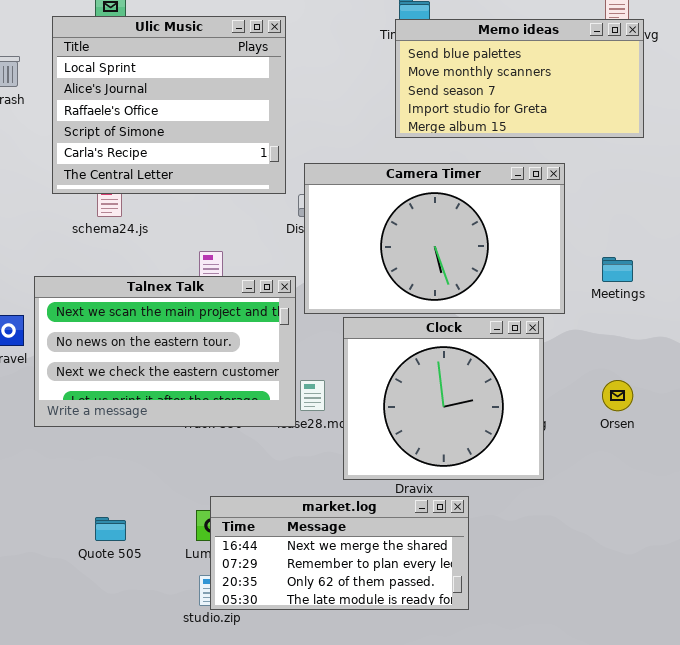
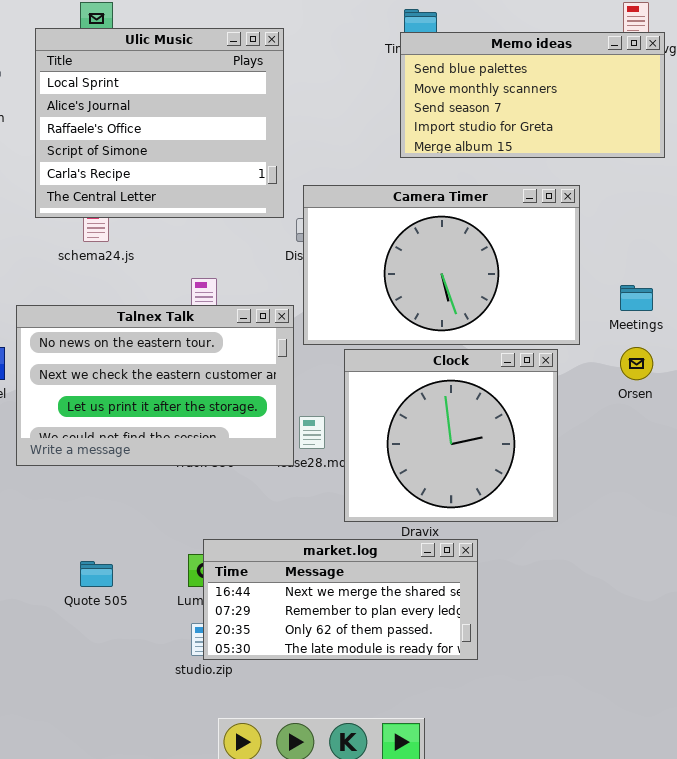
Talnex Talk: [34,276,296,427] -> [16,305,294,466], scrolled down 1 row
Orsen: [602,380,633,411] -> [620,347,653,380], moved

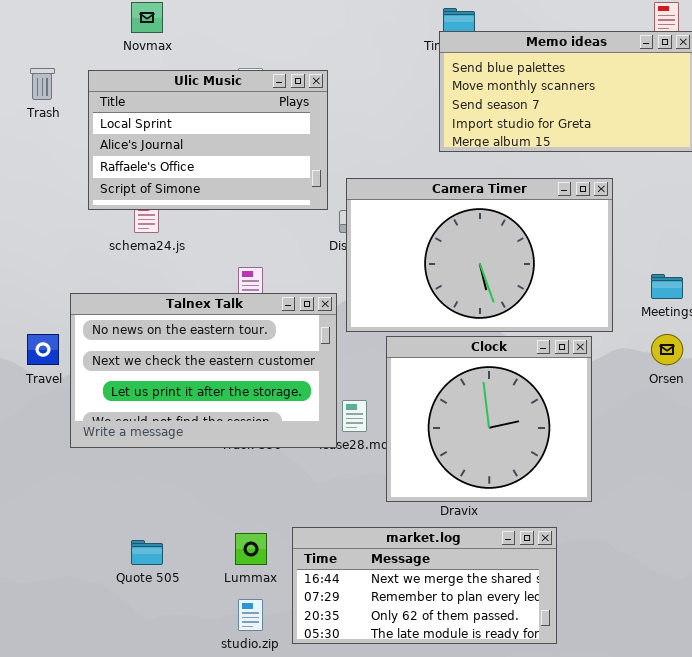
Ulic Music: [35,28,284,218] -> [88,70,328,210], resized
market.log: [203,539,478,660] -> [292,527,557,644], moved

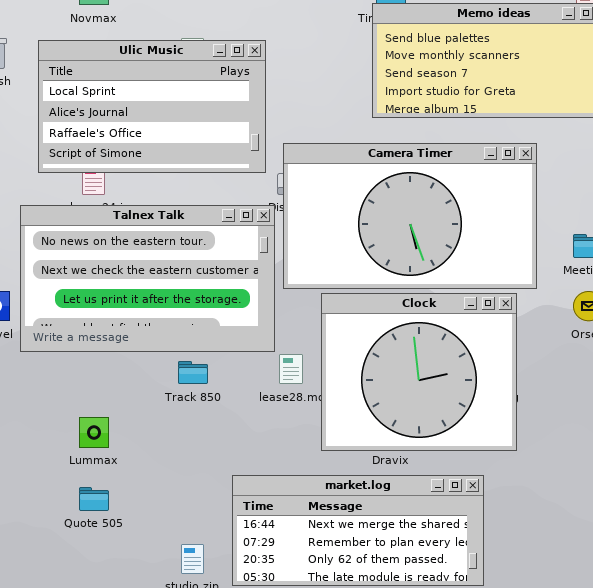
Talnex Talk: [70,293,337,448] -> [20,205,275,352], moved
Lummax: [235,533,267,565] -> [79,417,109,448], moved

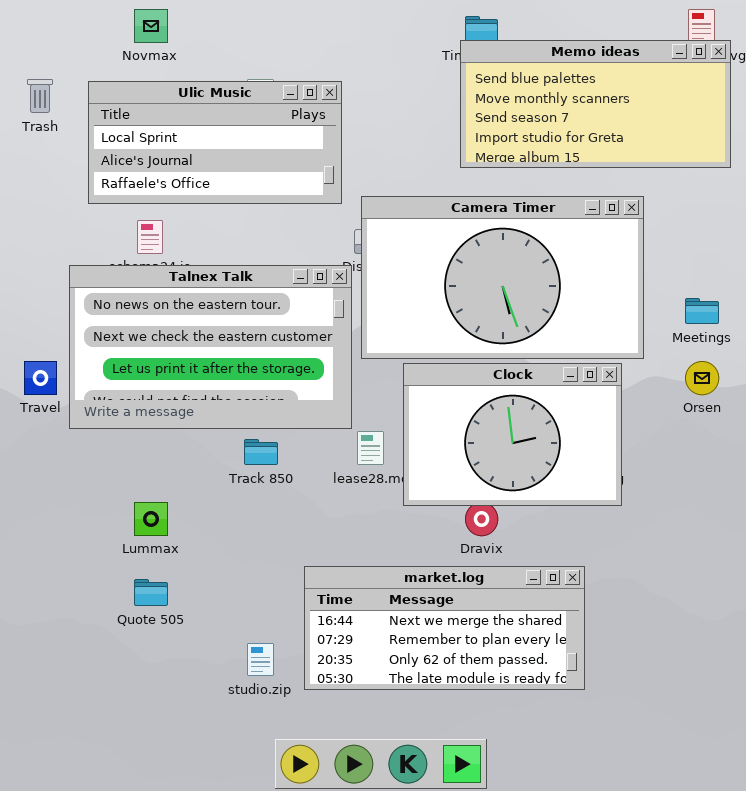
Ulic Music: [38,40,266,173] -> [88,81,342,204], resized
Clock: [321,293,517,451] -> [403,363,622,506], resized

